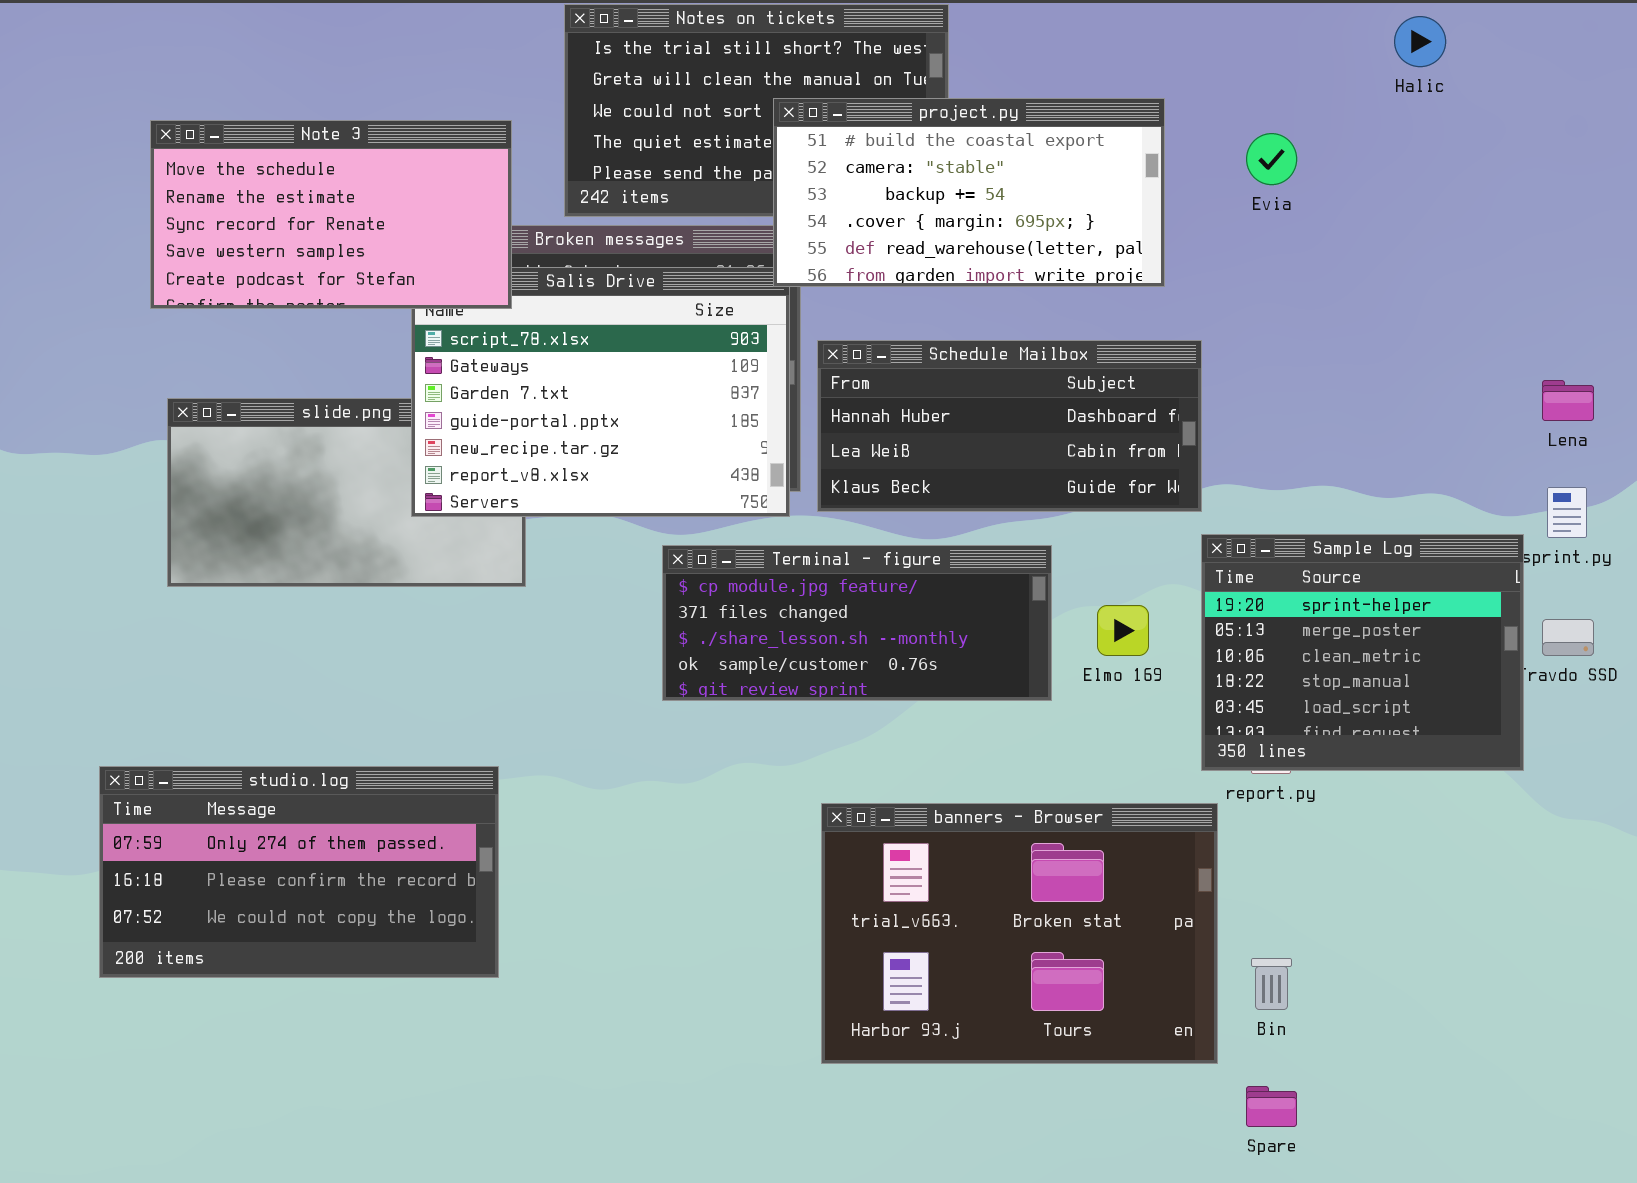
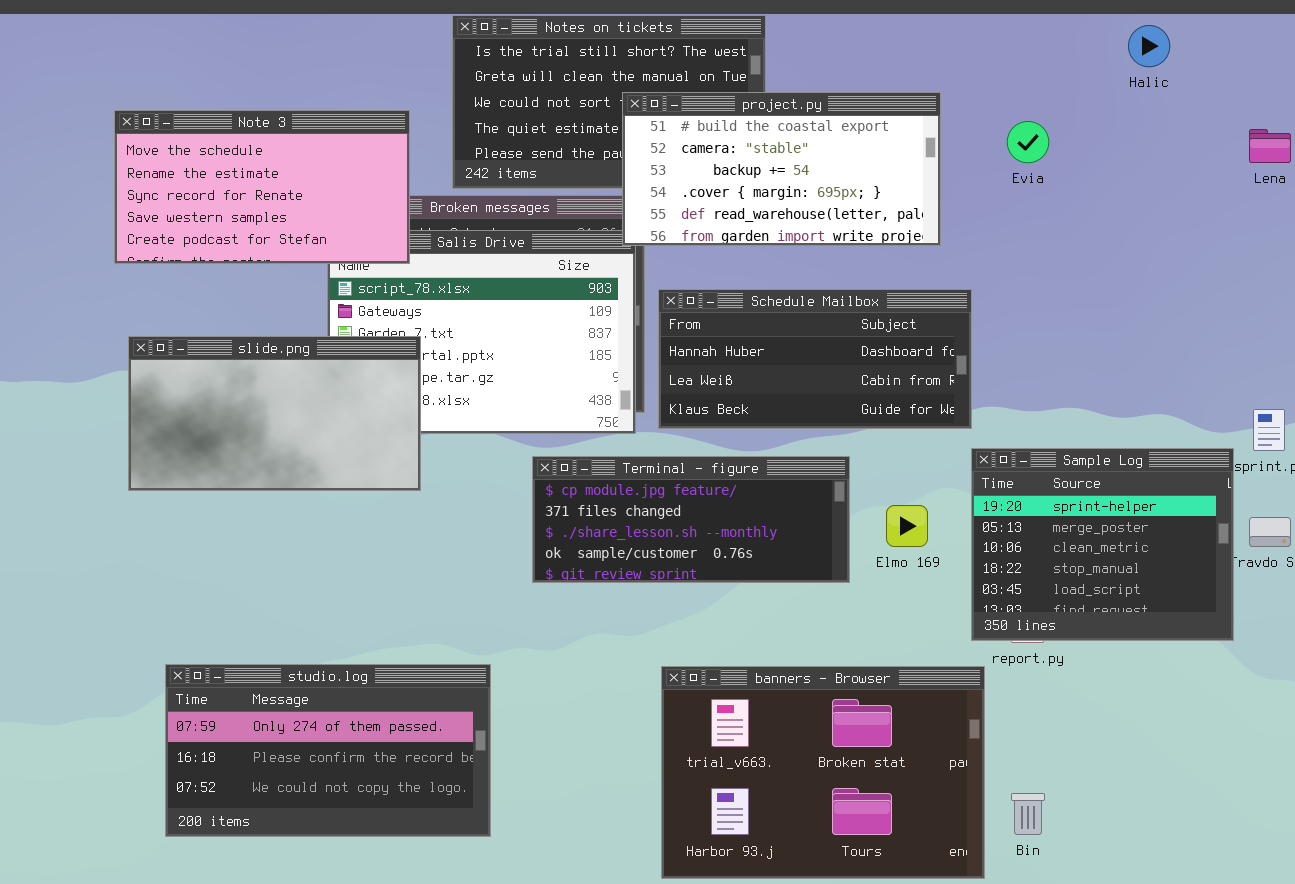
Lena: [1542,380,1594,421] -> [1249,129,1291,163], moved
slide.png: [167,398,526,587] -> [128,336,421,491], raised
studio.log: [99,766,499,978] -> [165,664,491,837], moved

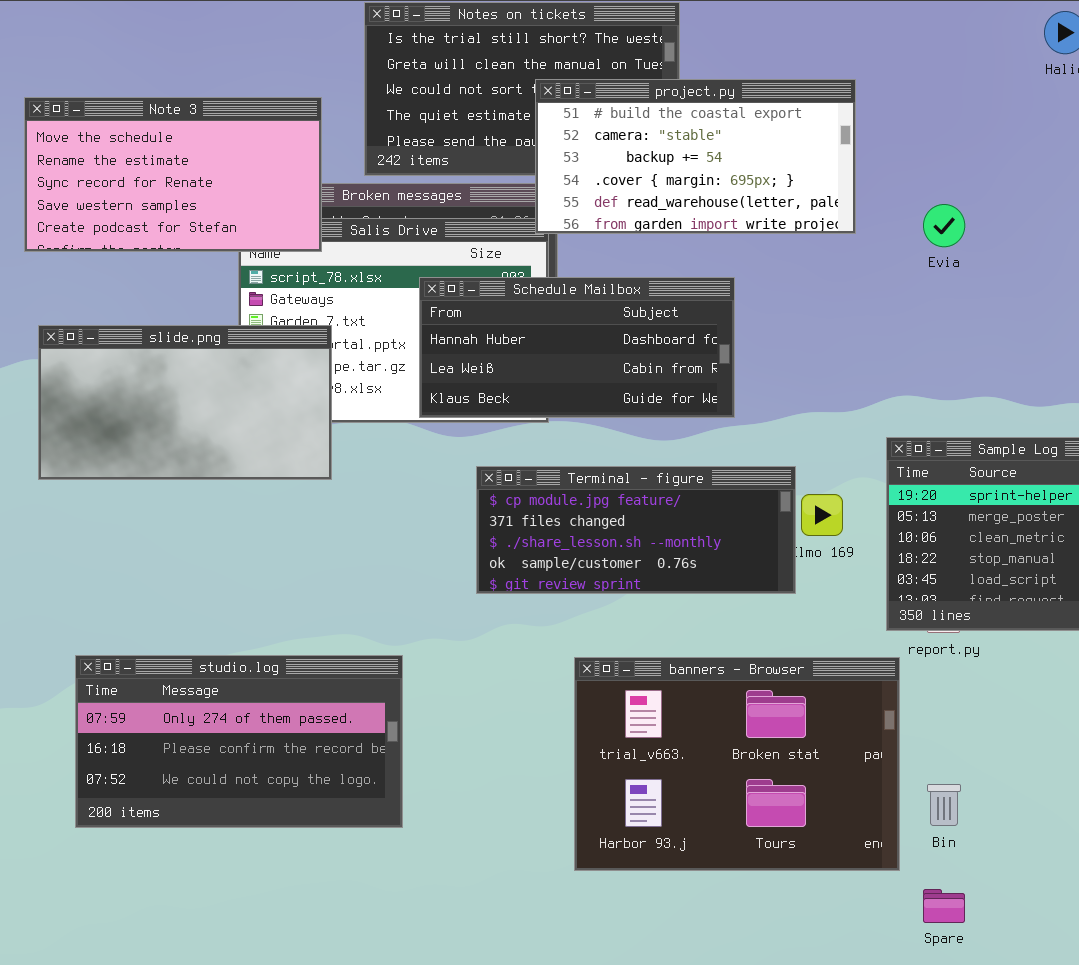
Evia: [1007,121,1049,163] -> [923,204,965,247], moved
Schedule Mailbox: [658,289,972,429] -> [419,277,735,418], moved
Terminal - figure: [532,456,850,583] -> [476,466,796,594], moved

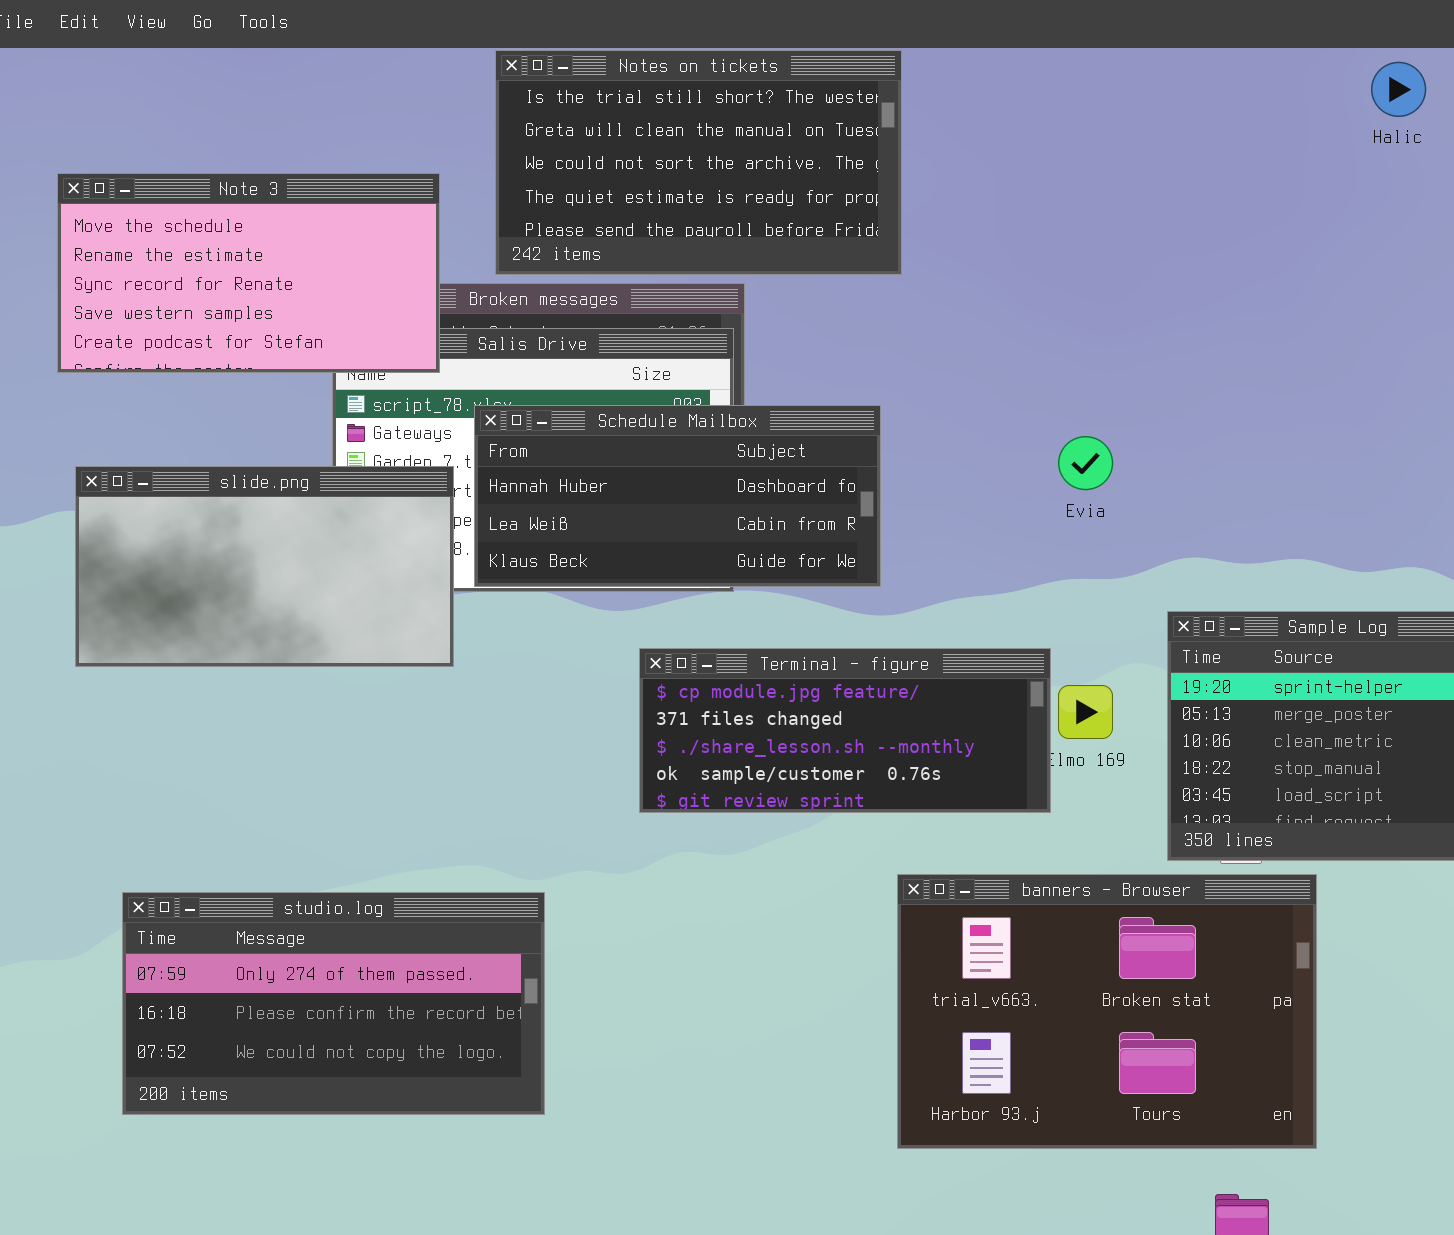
project.py: [535,79,856,234] -> none, closed
Evia: [923,204,965,247] -> [1058,436,1113,490], moved
Schedule Mailbox: [419,277,735,418] -> [474,405,881,587], moved
banners - Browser: [574,657,900,871] -> [897,874,1317,1149], moved

